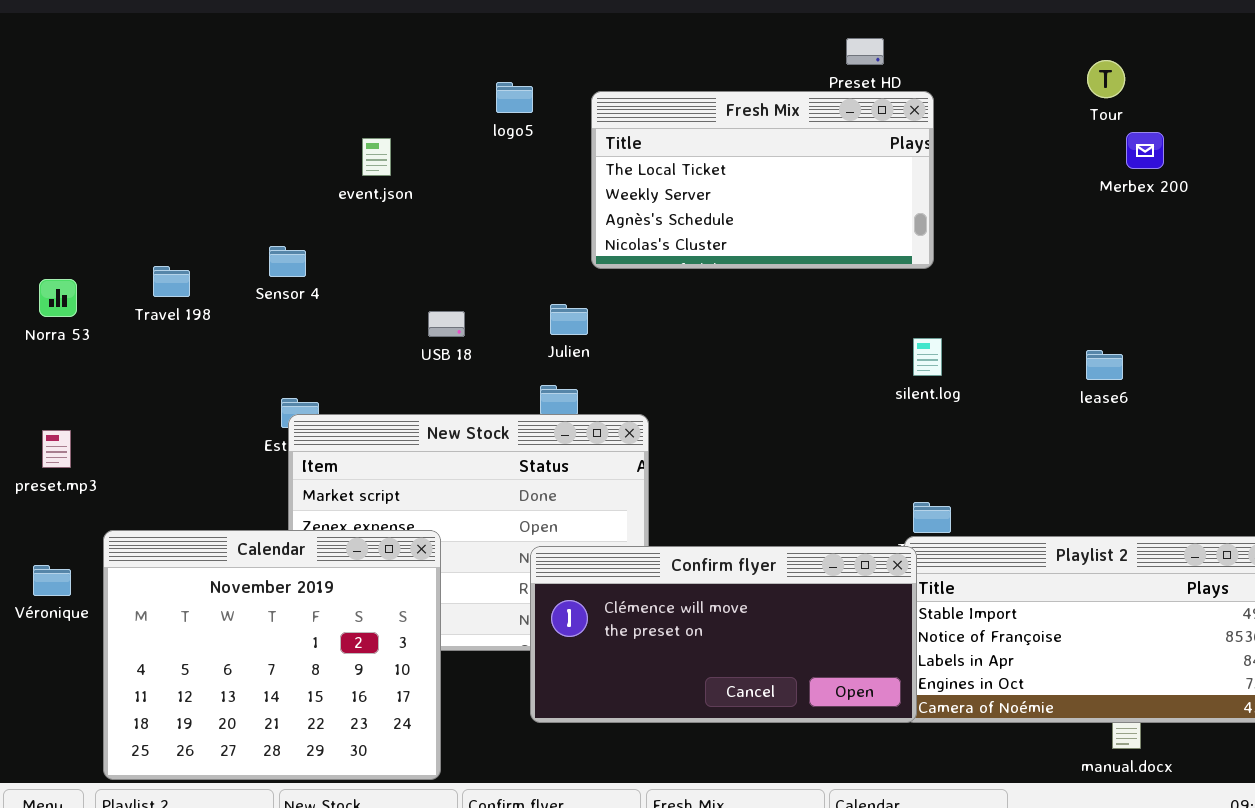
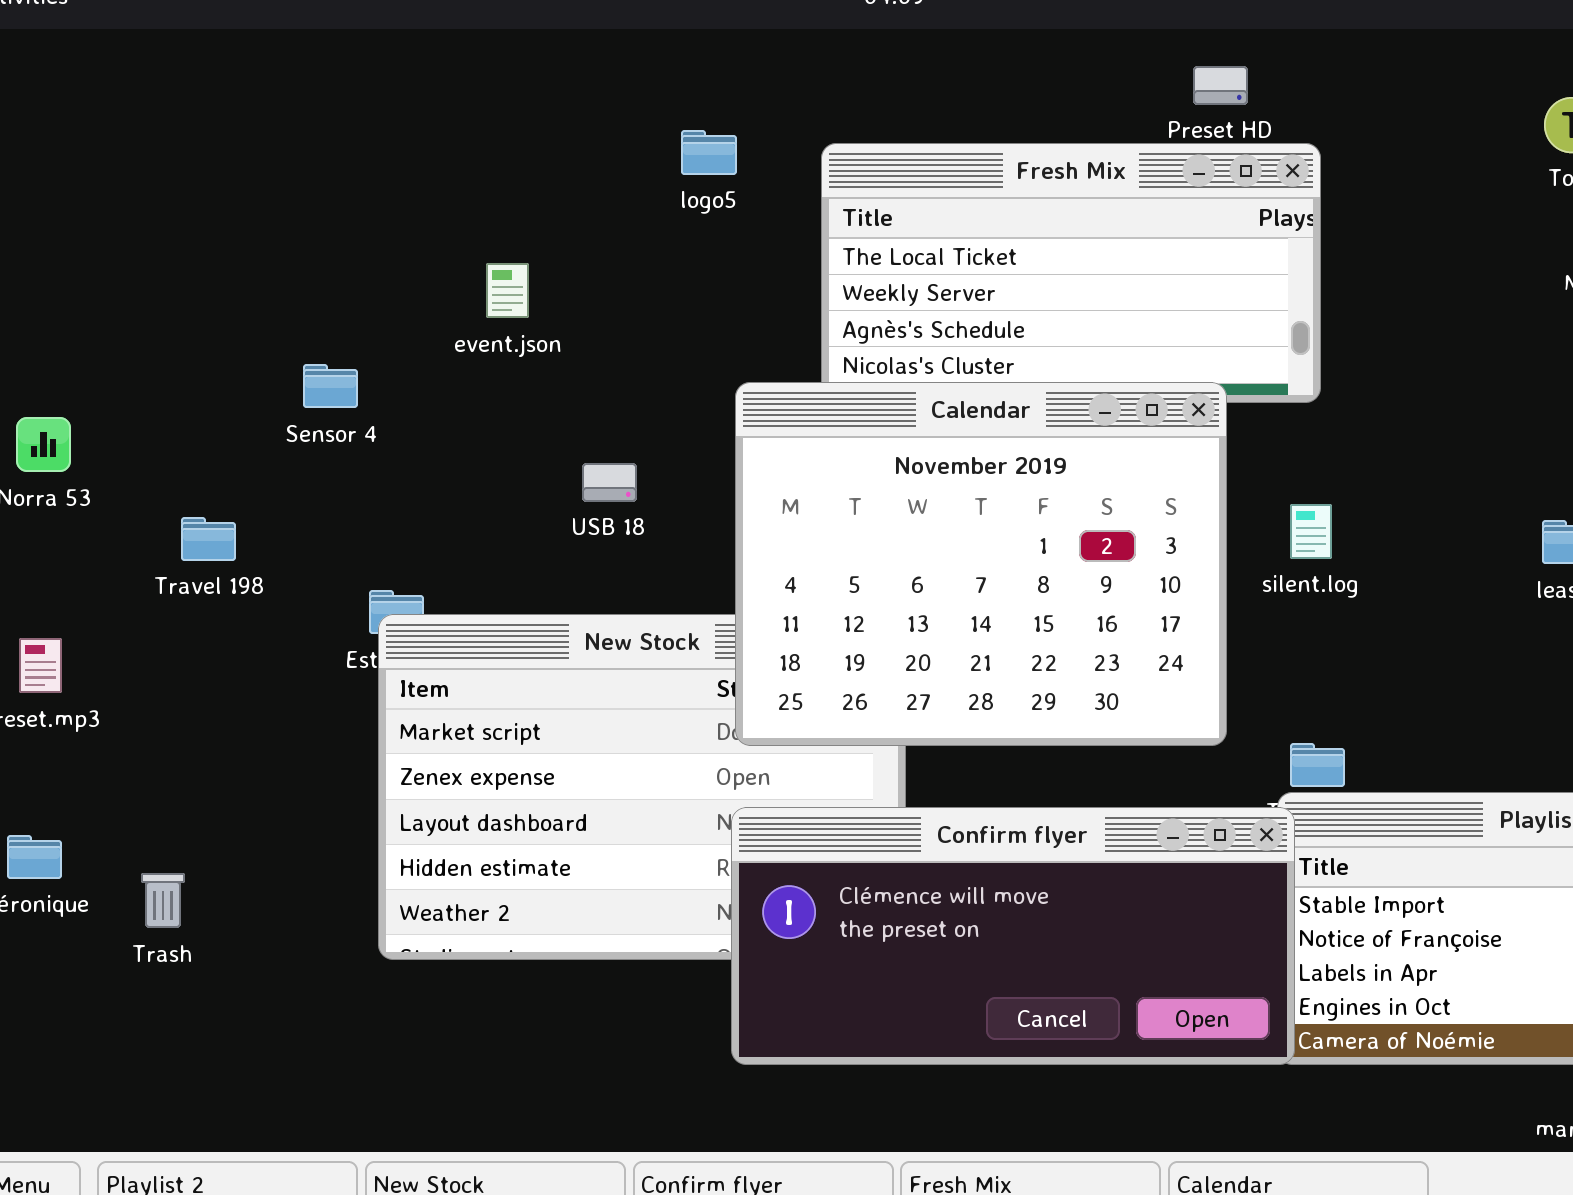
event.json: [362,138,391,176] -> [486,263,529,318], moved
Sensor 4: [269,246,306,277] -> [303,364,358,408], moved
Travel 198: [153,266,190,297] -> [181,517,236,561], moved
Calendar: [103,530,441,780] -> [735,382,1227,746], moved

